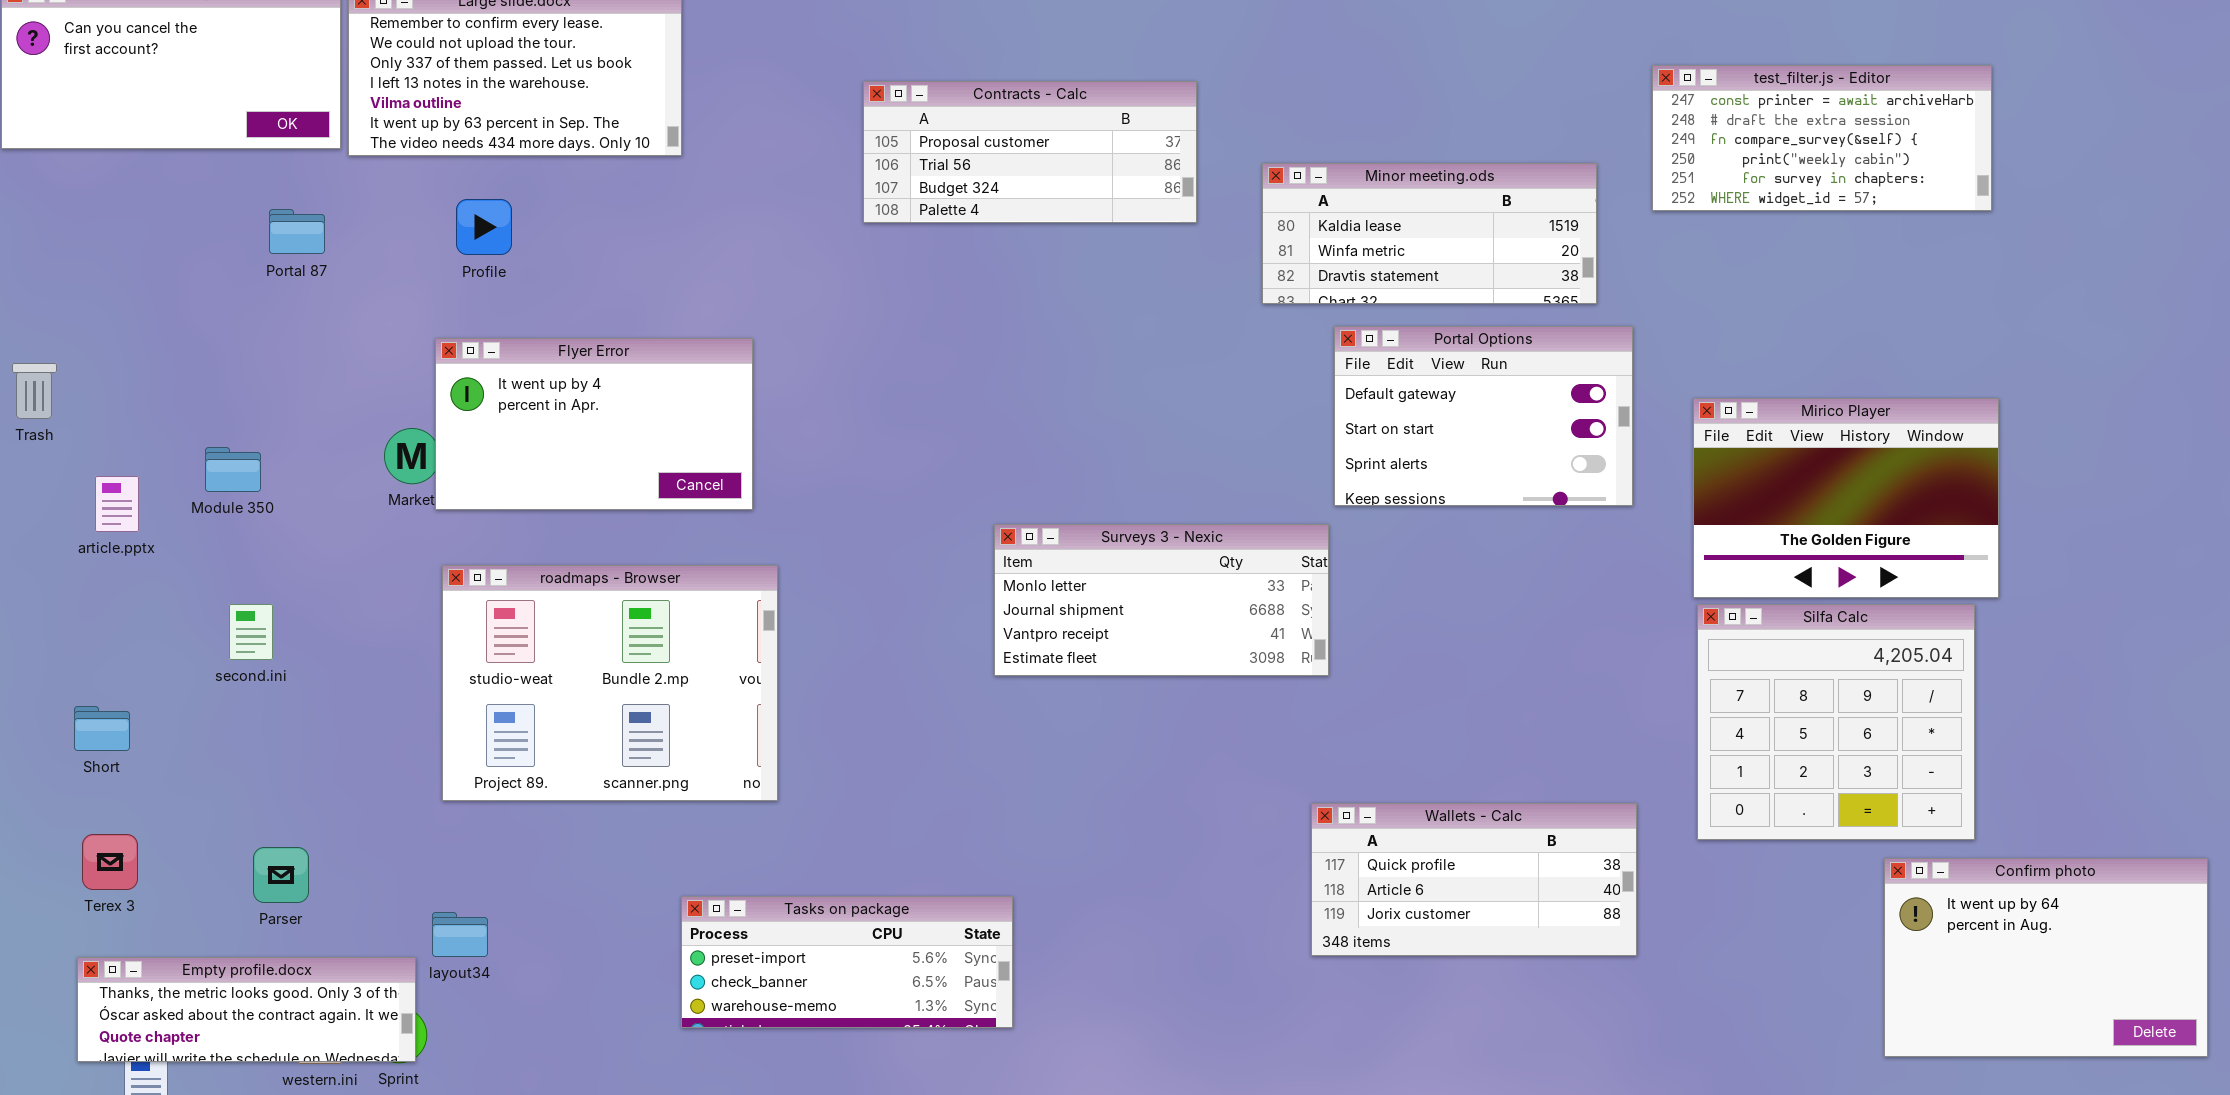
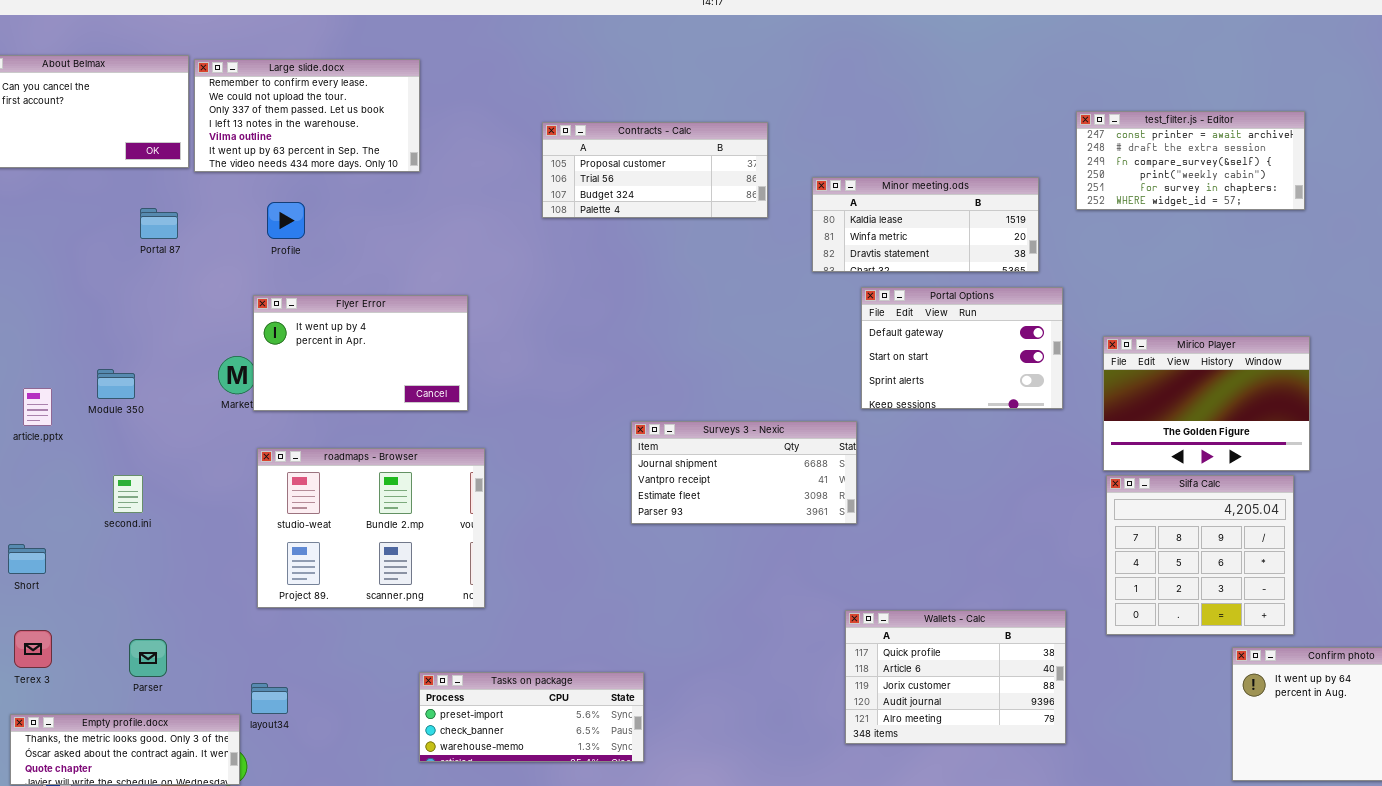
Surveys 3 - Nexic: [994,524,1329,676] -> [631,421,857,524], scrolled down 1 row
Wallets - Calc: [1311,803,1637,956] -> [845,610,1066,744], resized

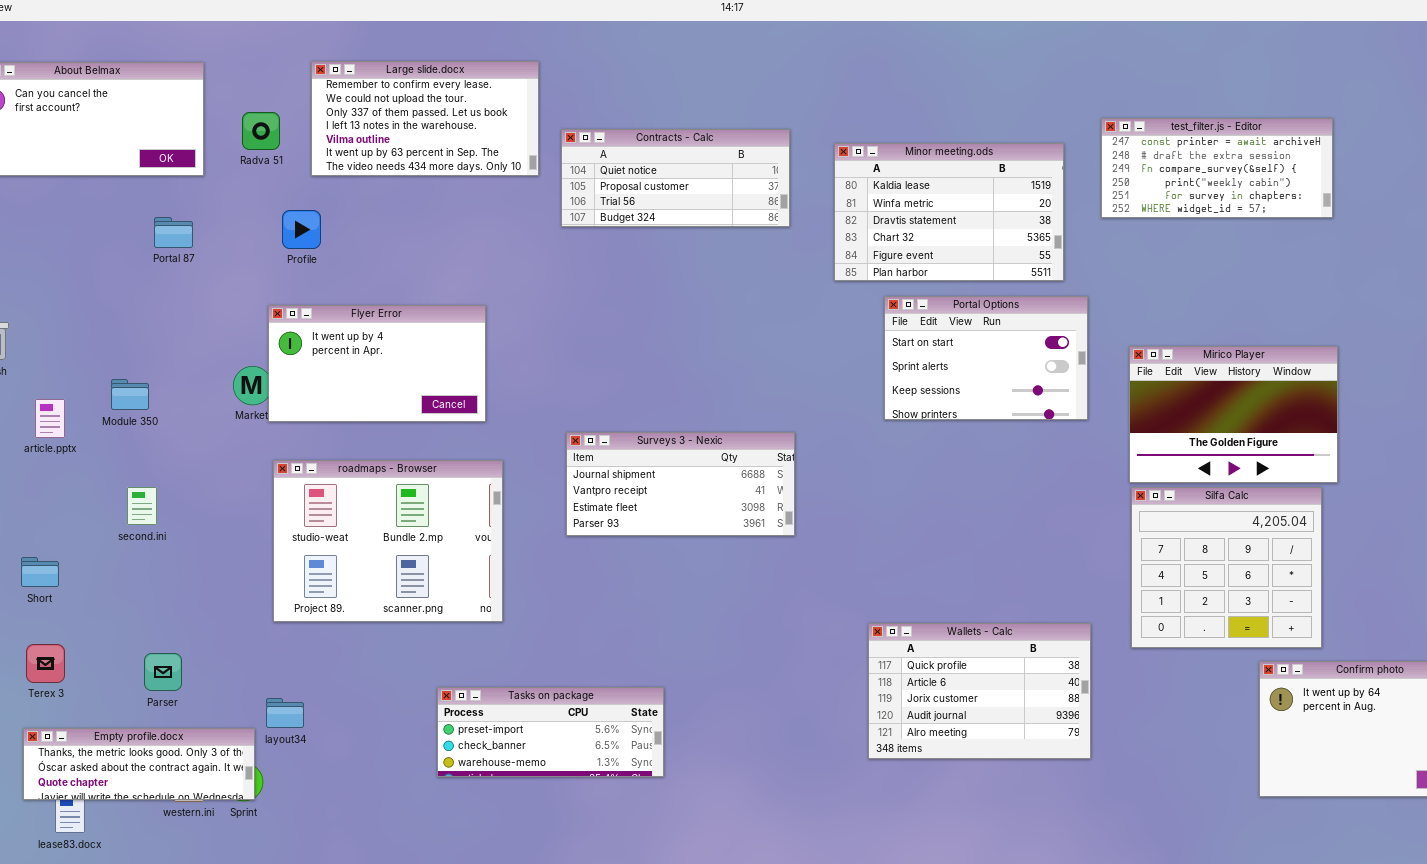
Large slide.docx: [194,59,420,172] -> [311,61,539,176], moved
Contracts - Calc: [542,122,768,218] -> [561,129,790,227], scrolled up 1 row
Minor meeting.ods: [812,177,1039,272] -> [834,143,1064,281], resized
Portal Options: [861,287,1063,409] -> [884,296,1088,420], scrolled down 1 row
Surveys 3 - Nexic: [631,421,857,524] -> [566,432,795,536], moved

